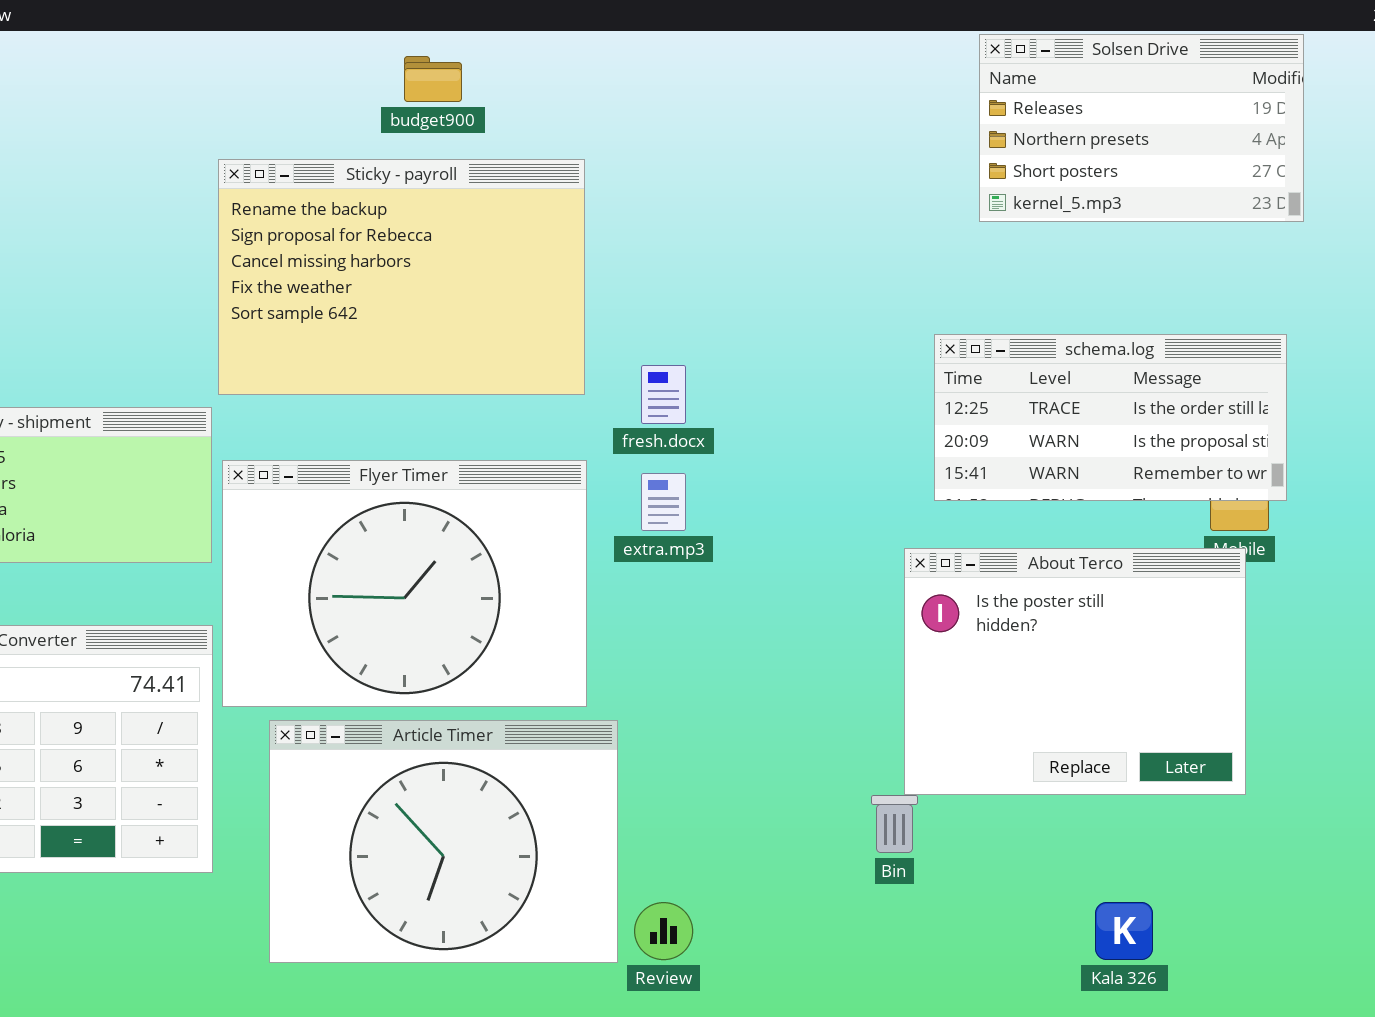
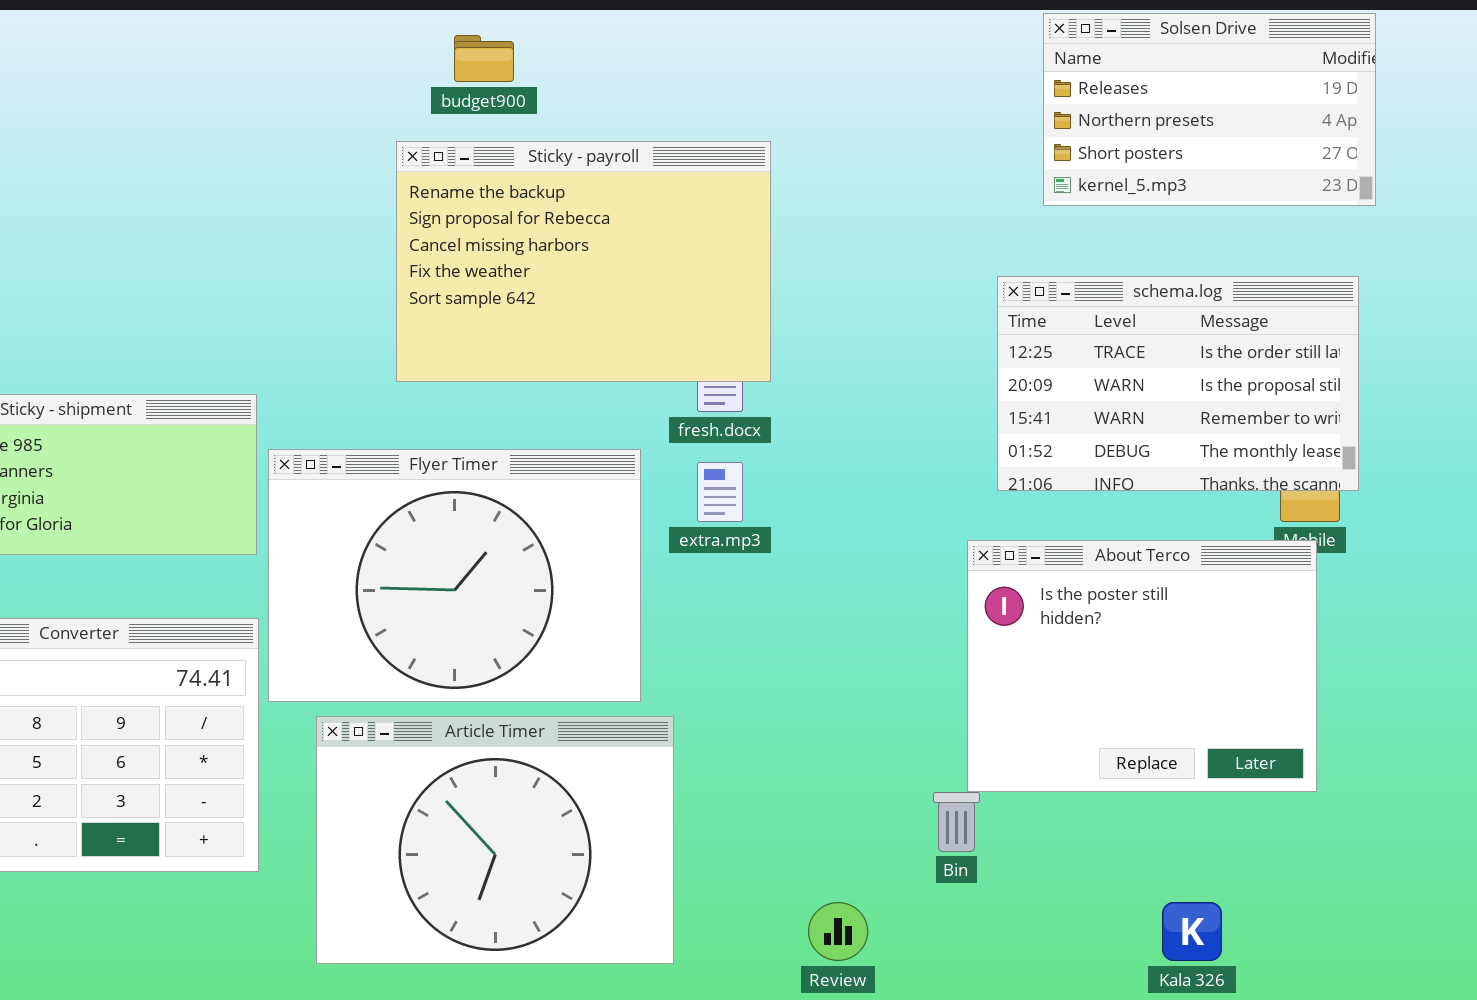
Sticky - payroll: [218,159,585,395] -> [396,141,771,382], moved
schema.log: [934,334,1287,501] -> [997,276,1359,491], resized
Review: [634,902,693,960] -> [808,902,868,961], moved

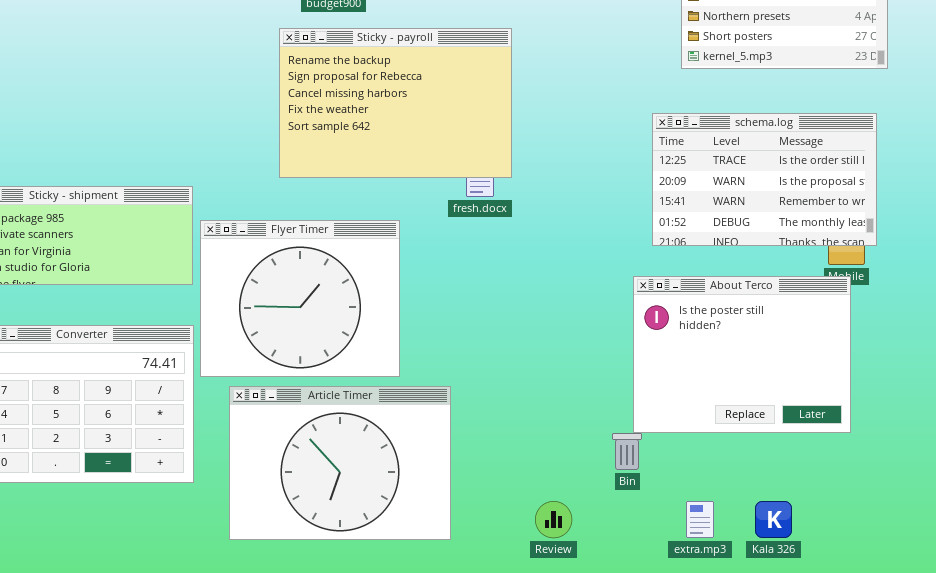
Flyer Timer: [268,449,641,702] -> [200,220,400,377], resized
extra.mp3: [697,462,743,522] -> [686,501,714,538], moved

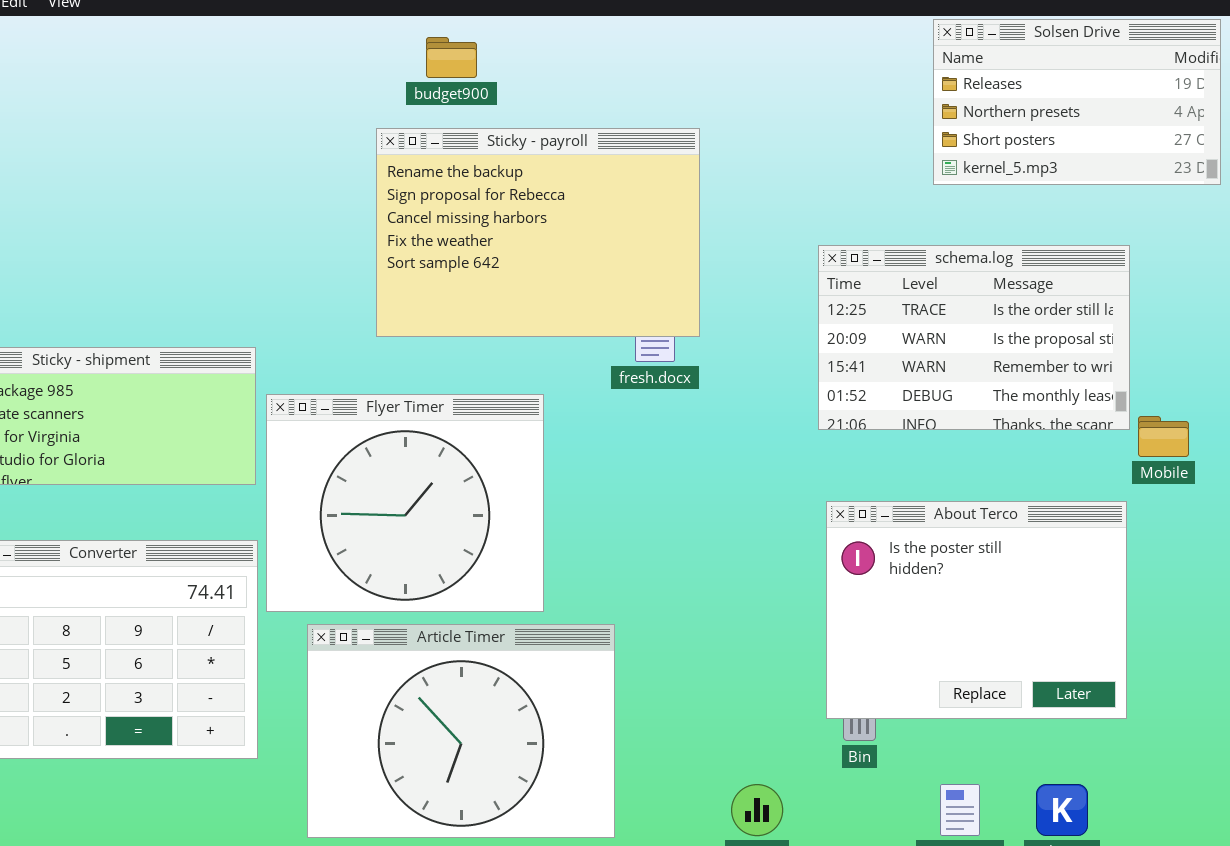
schema.log: [652,113,877,246] -> [818,245,1130,430], moved
About Terco: [633,276,851,433] -> [826,501,1127,719], moved

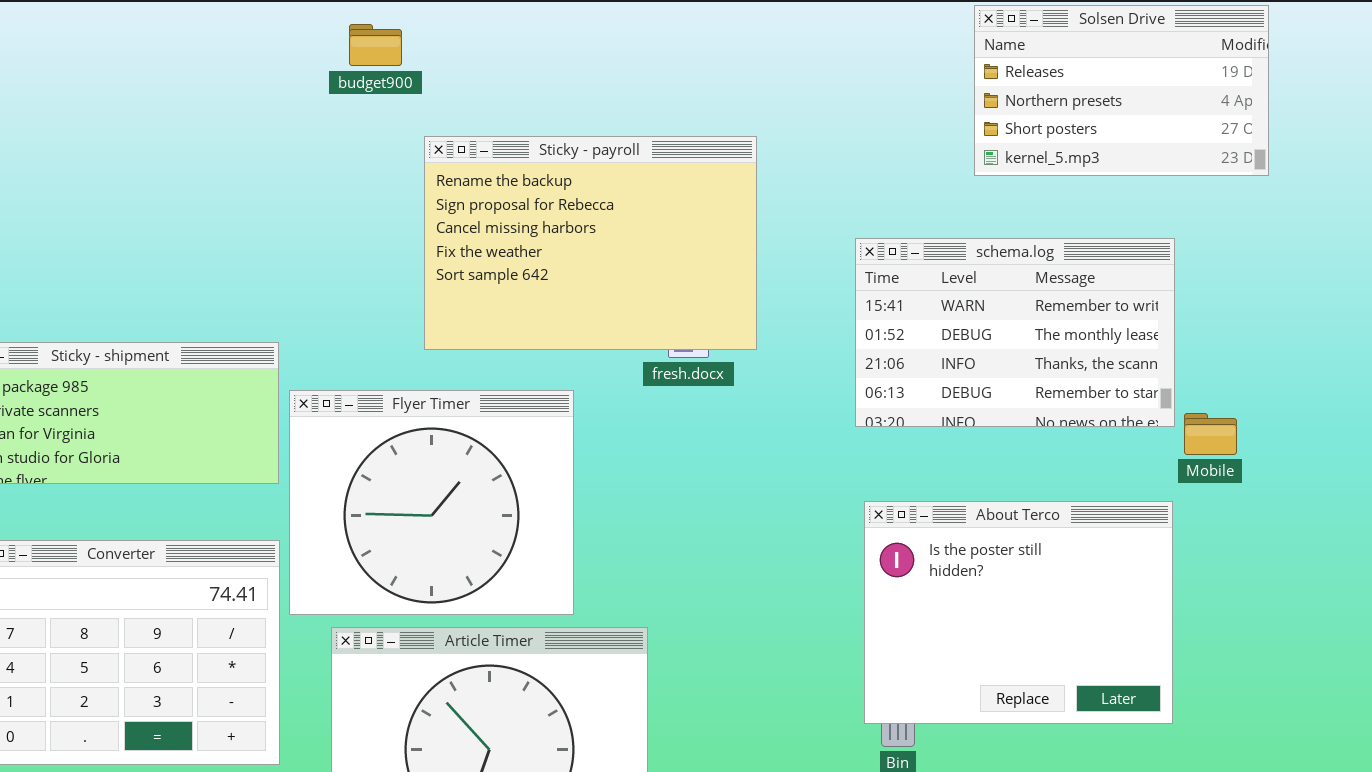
budget900: [426,37,477,78] -> [349,24,402,66], moved
Sticky - payroll: [376,128,700,337] -> [424,136,757,350], moved
schema.log: [818,245,1130,430] -> [855,238,1175,427], scrolled down 2 rows

